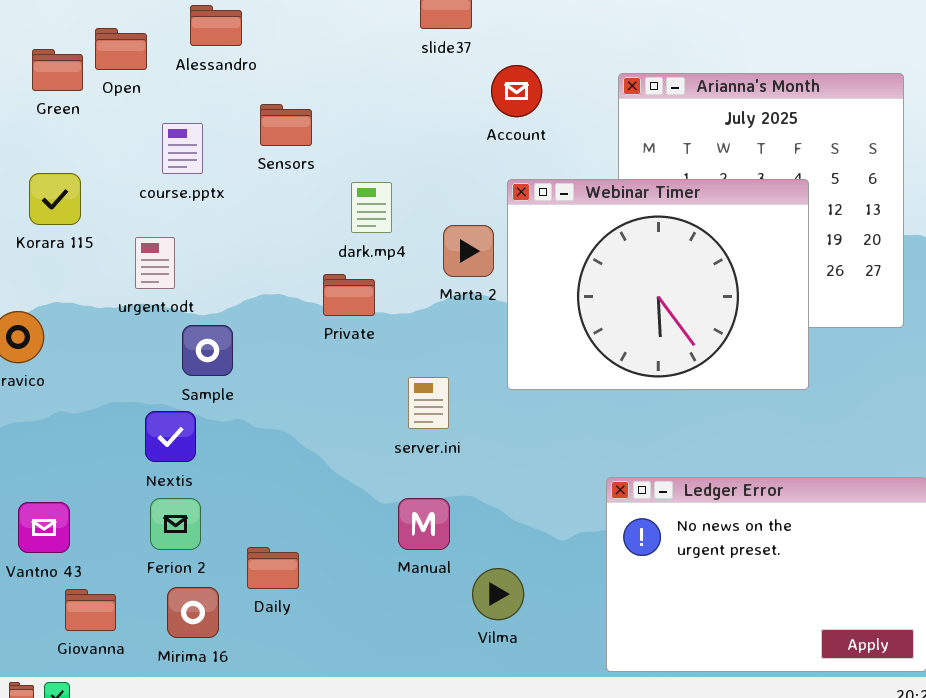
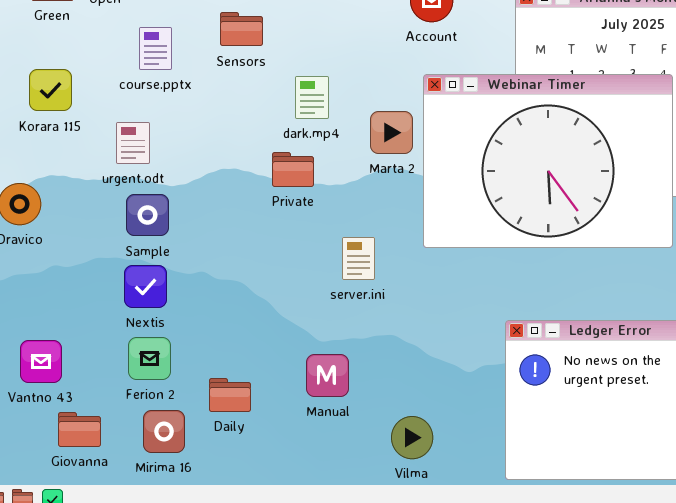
Sample: [182,325,233,376] -> [126,194,169,236], moved
Manual: [398,498,450,550] -> [306,354,349,397], moved
Vilma: [472,568,524,620] -> [391,416,433,459], moved

